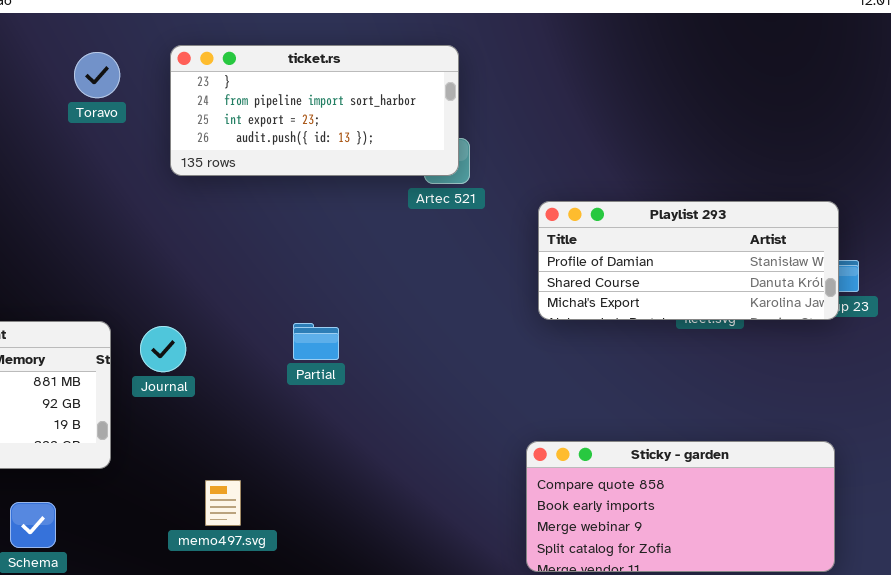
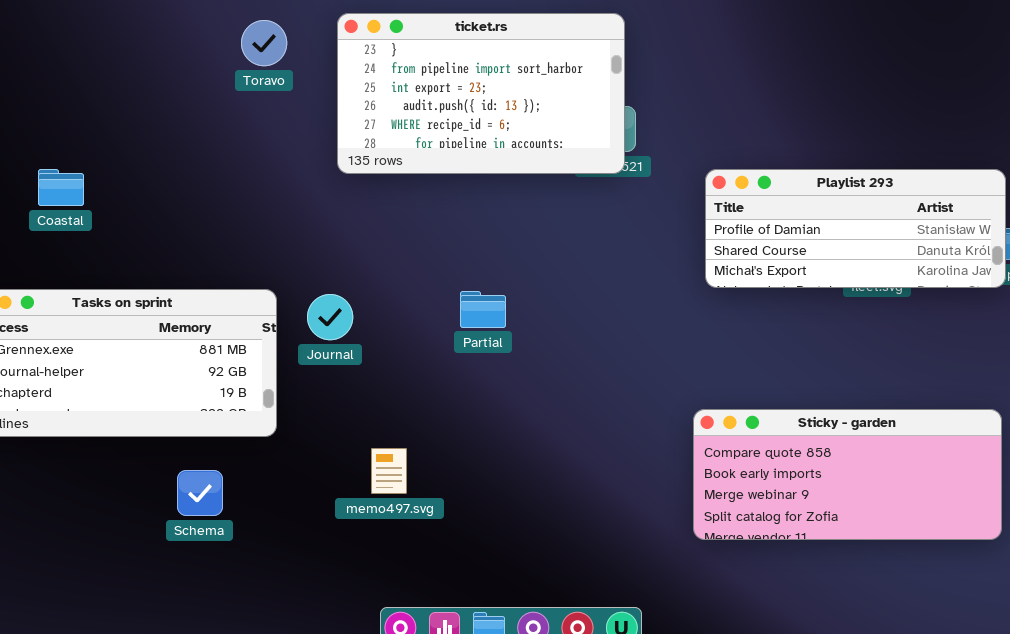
ticket.rs: [170,45,459,176] -> [337,13,625,174], resized

